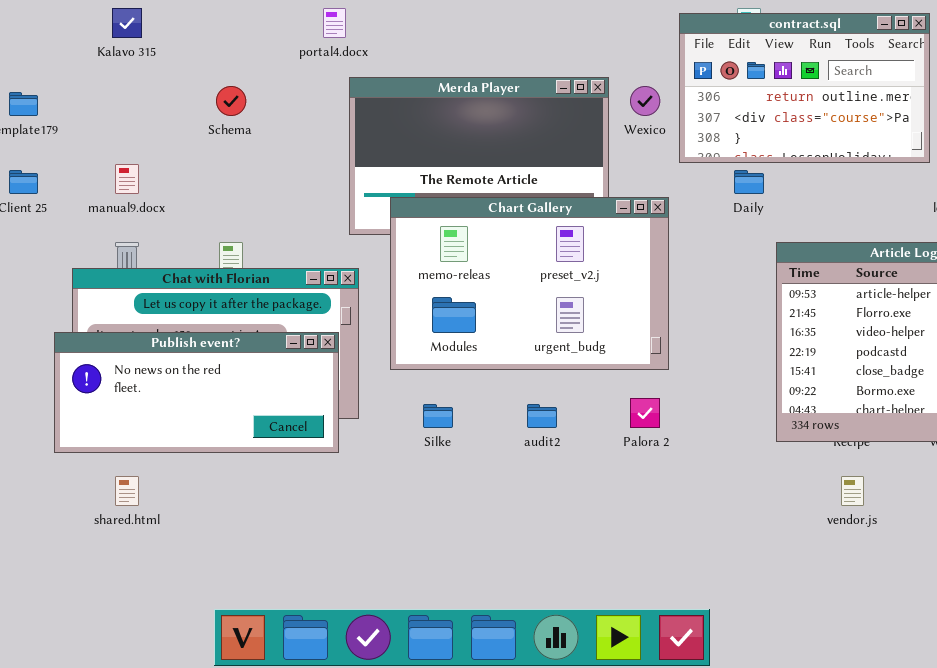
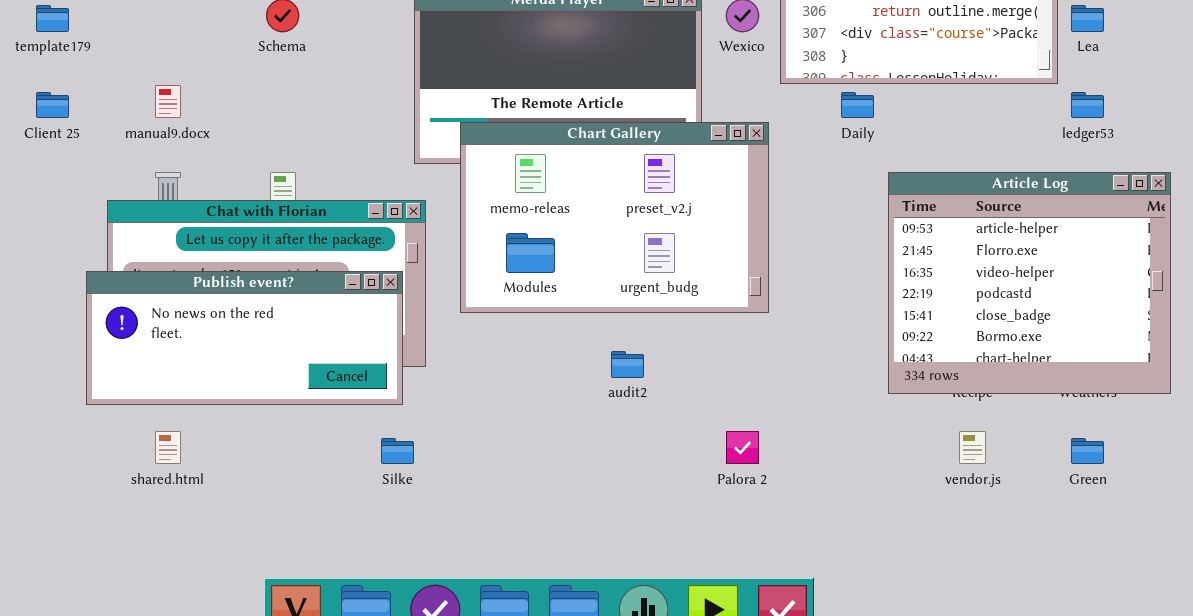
Palora 2: [630,398,660,428] -> [726,431,759,464], moved
Silke: [423,404,453,428] -> [381,438,414,464], moved

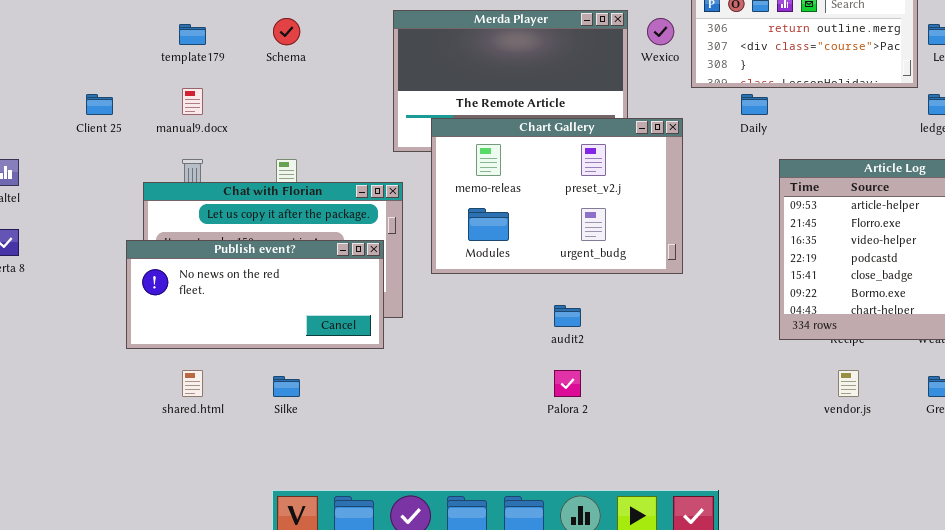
template179: [36,5,69,32] -> [179,24,206,45], moved
Palora 2: [726,431,759,464] -> [554,370,581,397], moved
Silke: [381,438,414,464] -> [273,376,300,397], moved

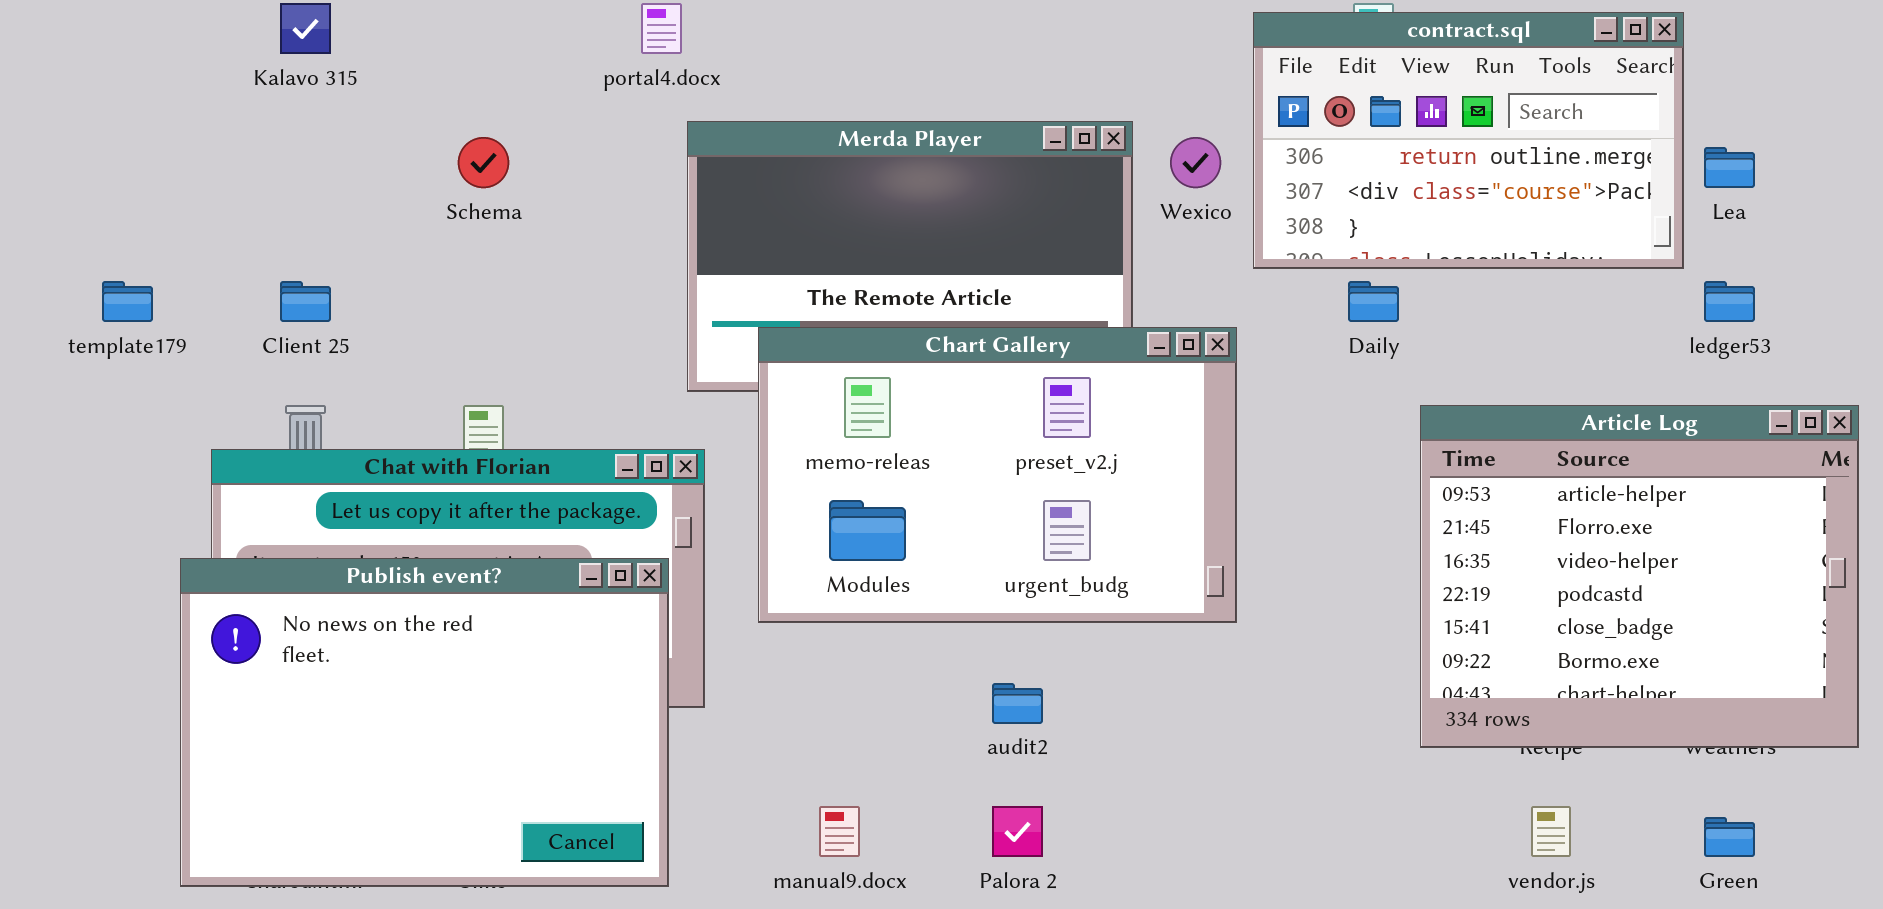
template179: [179,24,206,45] -> [102,281,153,322], moved
manual9.docx: [182,88,203,115] -> [819,806,860,857], moved
Client 25: [86,94,113,115] -> [280,281,331,322], moved
Publish event?: [126,240,384,349] -> [180,558,669,887], resized

